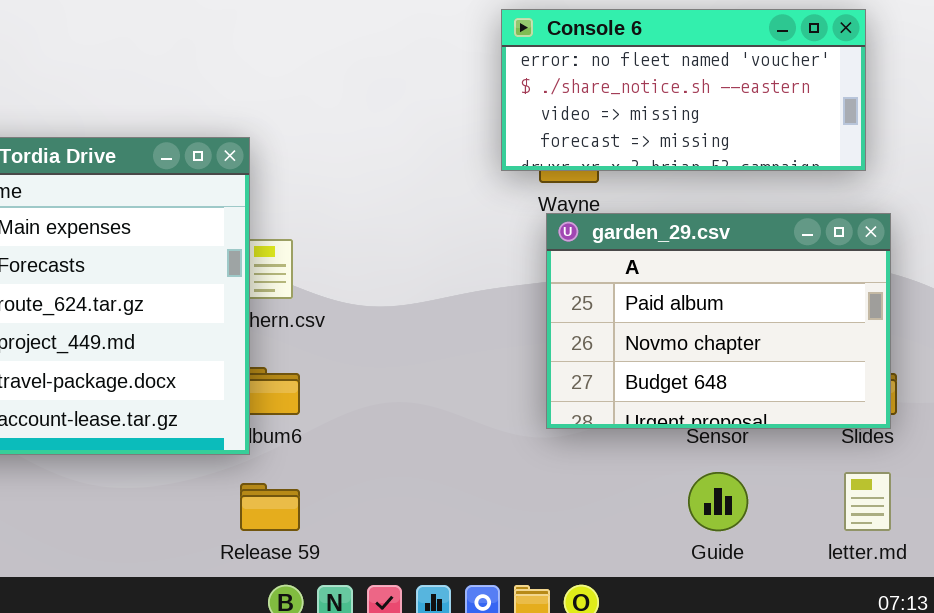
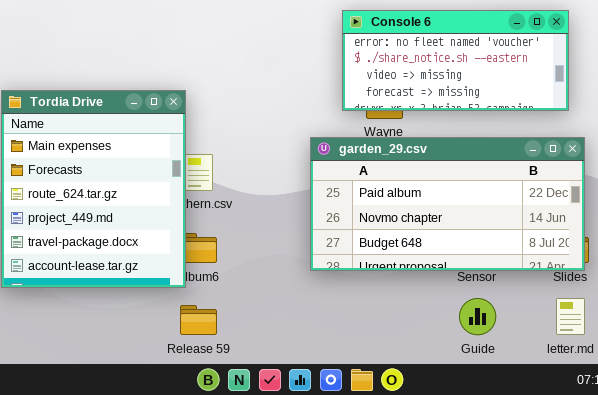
garden_29.csv: [546,213,891,429] -> [310,137,585,271], resized

